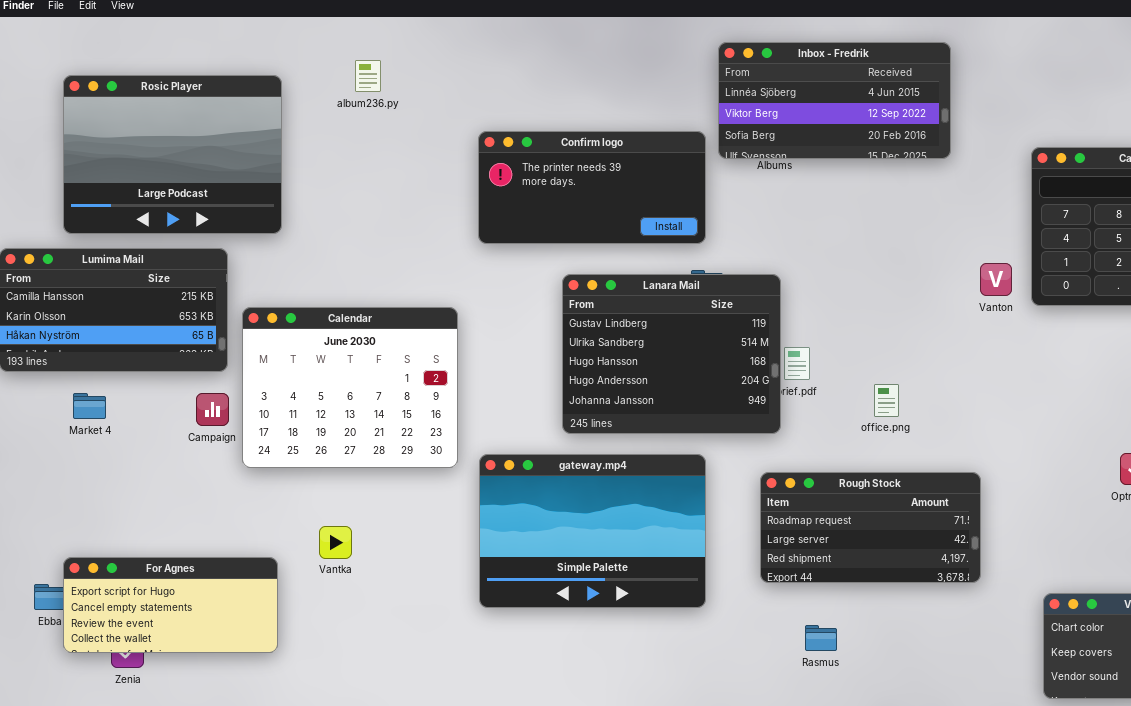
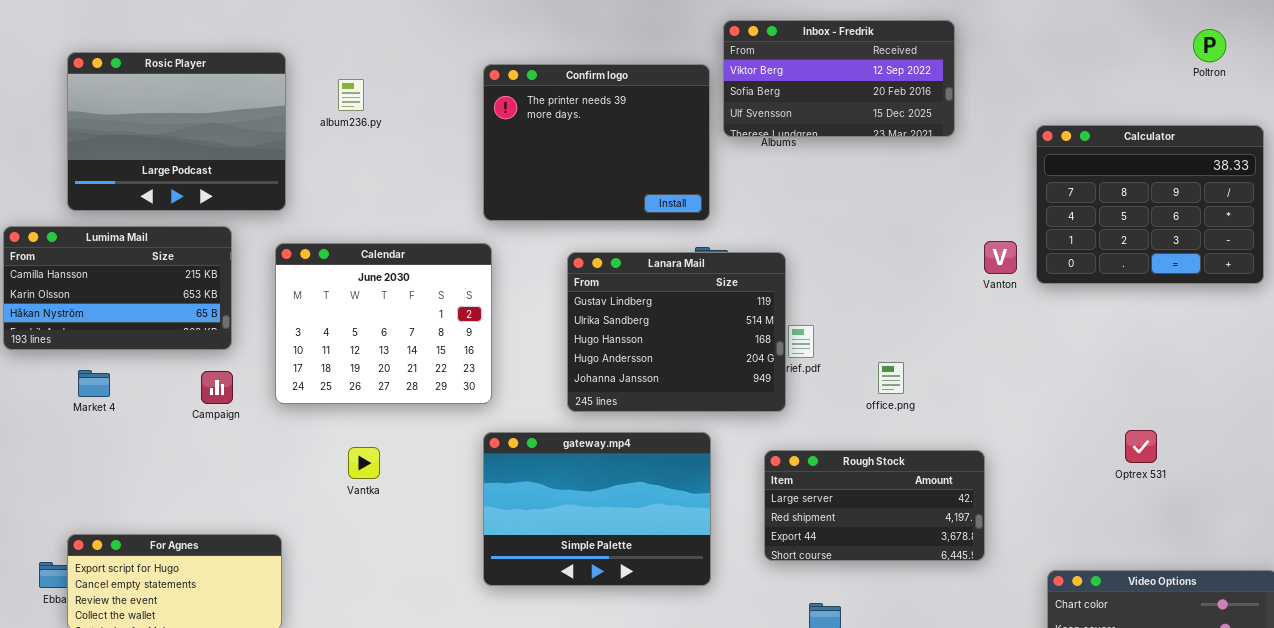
Inbox - Fredrik: [718,42,951,159] -> [723,20,955,137], scrolled down 1 row
album236.py: [355,60,381,92] -> [338,79,364,111], moved
Confirm logo: [478,131,706,244] -> [483,64,710,221], resized
Calendar: [242,307,458,468] -> [275,243,492,404], moved
Rough Stock: [760,472,981,583] -> [764,450,985,561], scrolled down 1 row
Vantka: [319,526,352,559] -> [348,447,380,479], moved

